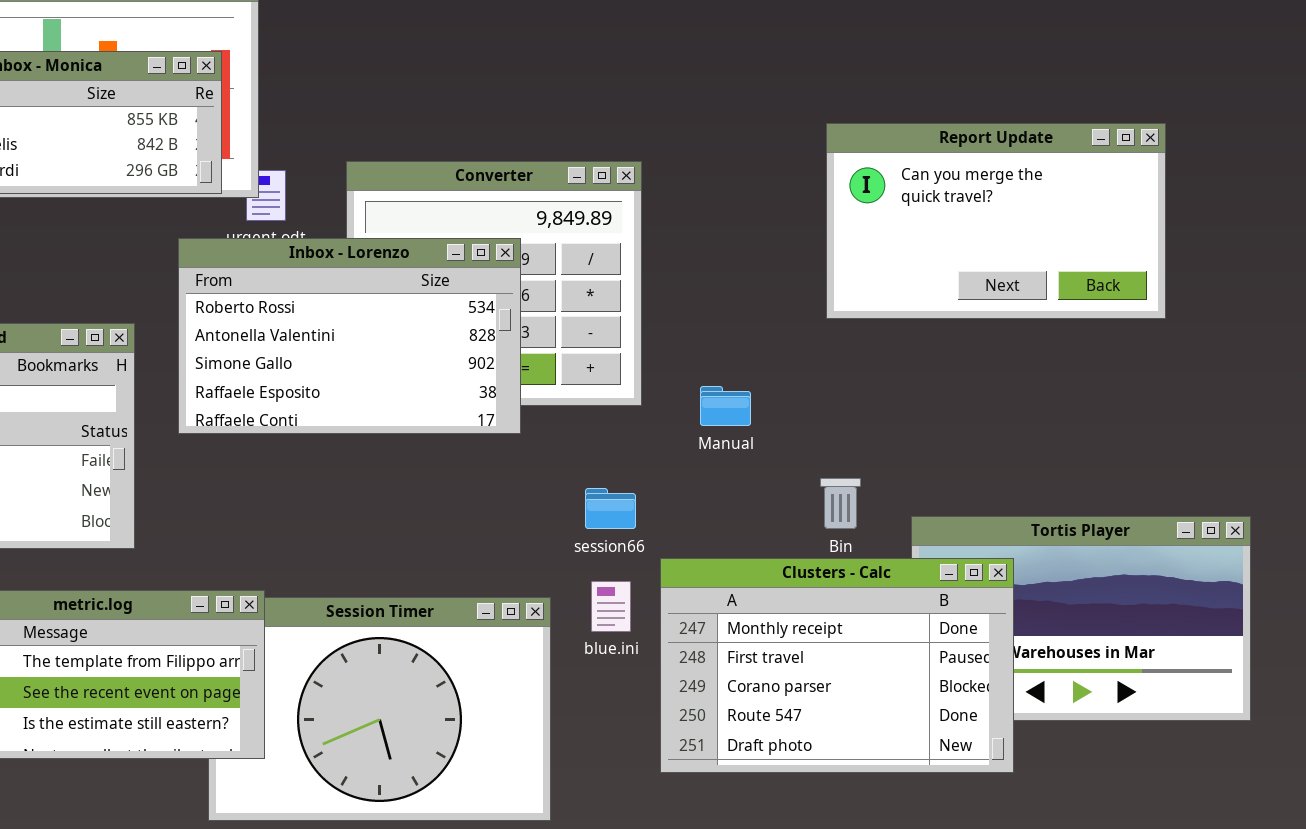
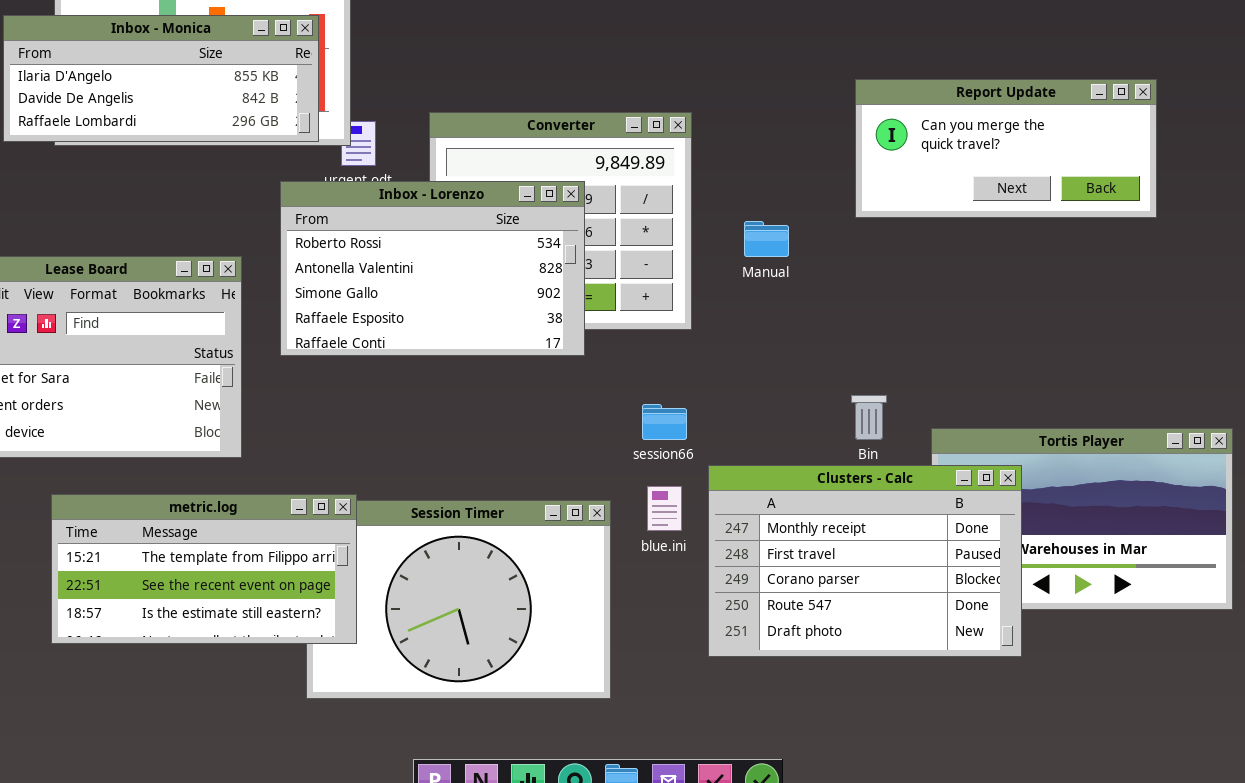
Report Update: [826,123,1166,319] -> [855,79,1157,218], resized
Manual: [700,386,751,426] -> [744,221,789,257], moved

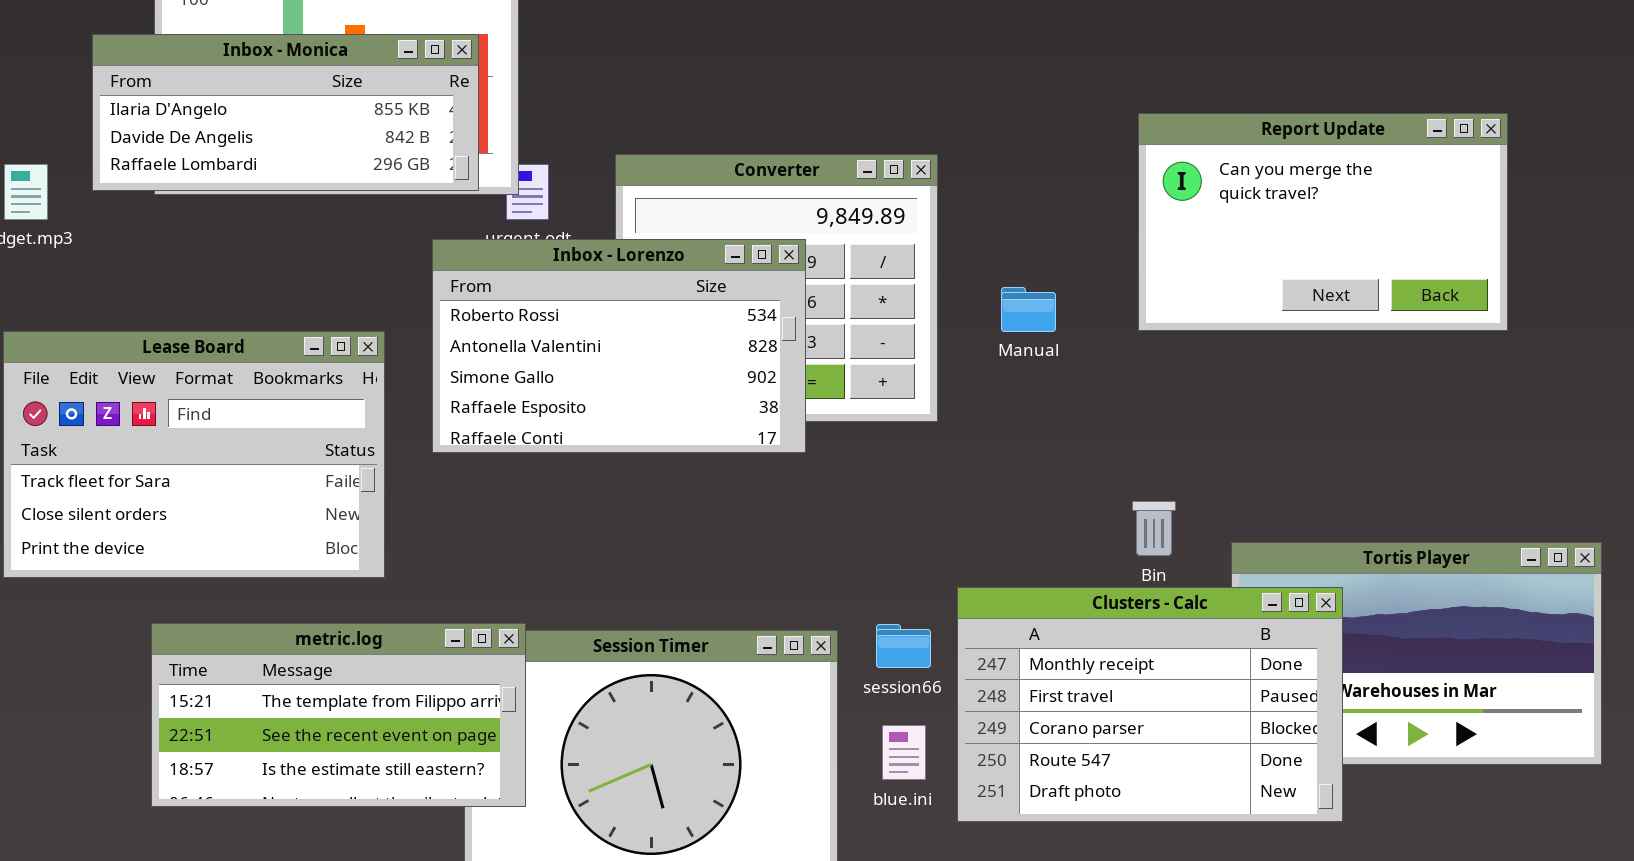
Report Update: [855,79,1157,218] -> [1138,113,1508,331], resized
session66: [642,404,687,440] -> [876,624,931,668], moved
blue.ini: [647,486,682,531] -> [882,725,926,780], moved

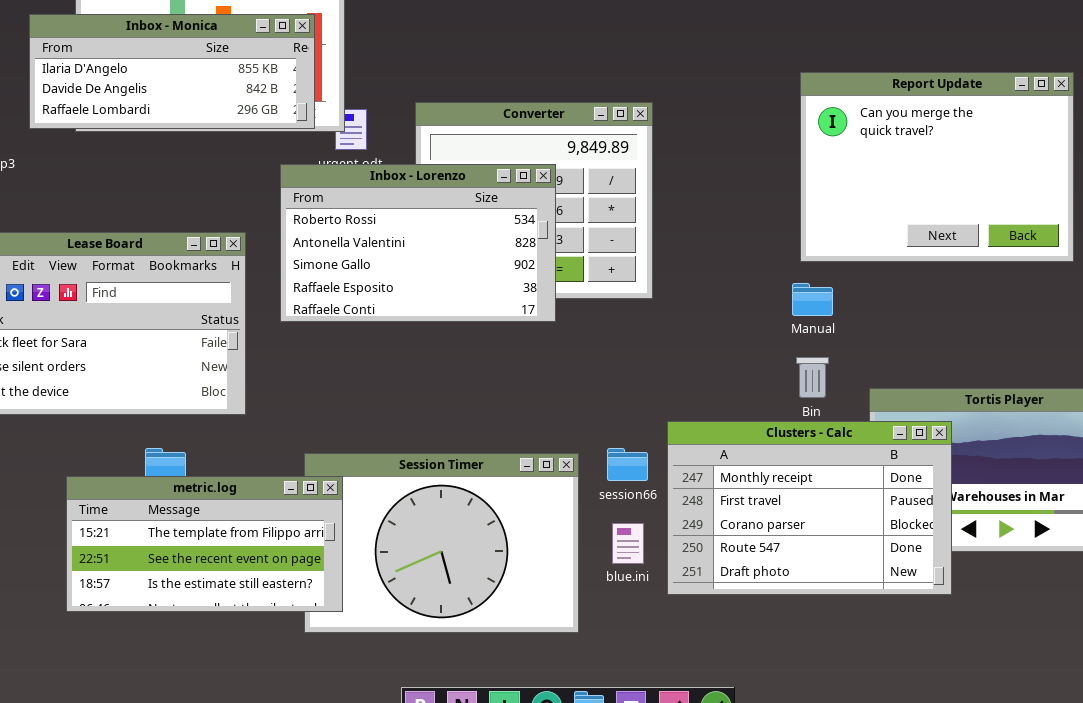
Report Update: [1138,113,1508,331] -> [800,72,1074,262], resized
Manual: [1001,287,1056,332] -> [792,283,833,316], moved
metric.log: [151,623,526,807] -> [66,476,343,612], moved

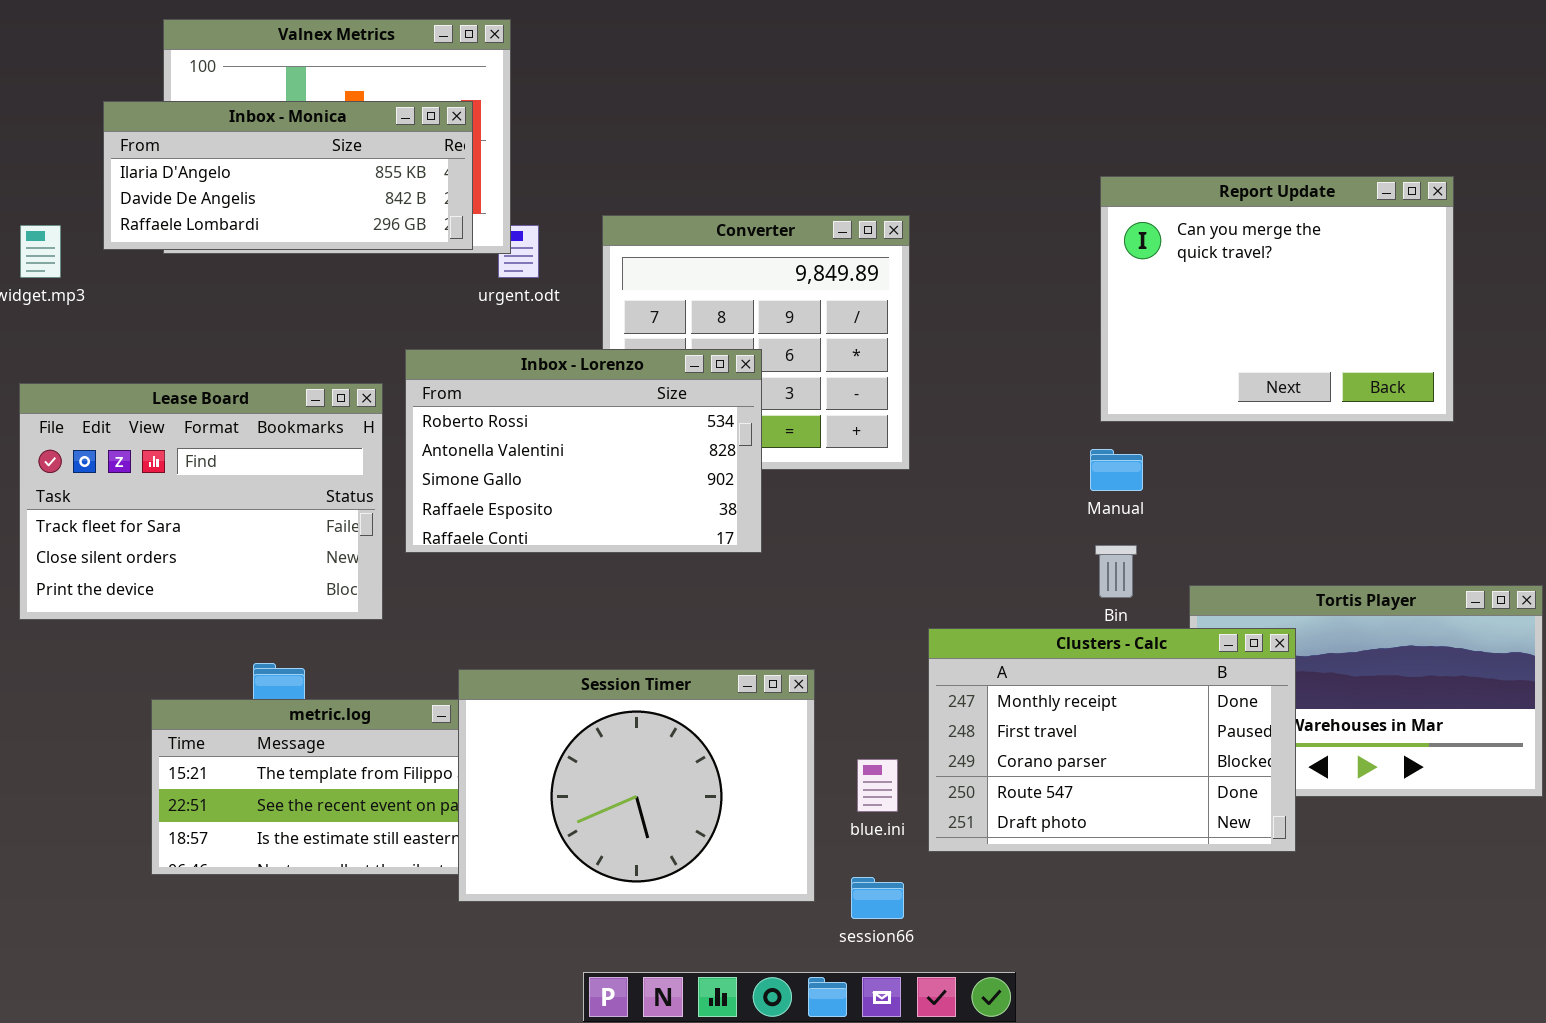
Inbox - Lorenzo: [280,164,556,322] -> [405,349,762,553], moved
session66: [607,448,648,481] -> [851,877,904,919], moved
Session Timer: [304,453,579,633] -> [458,669,815,902], raised

